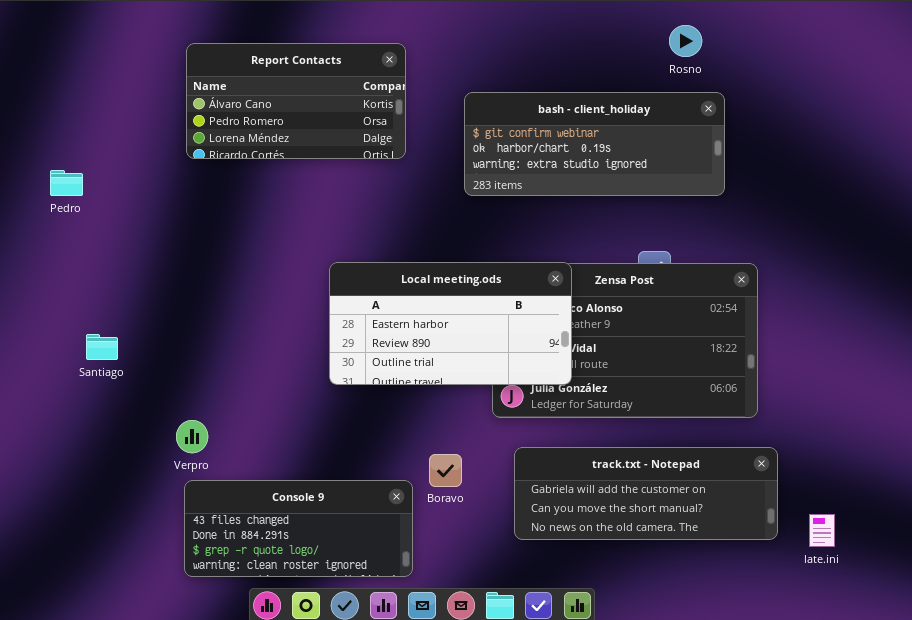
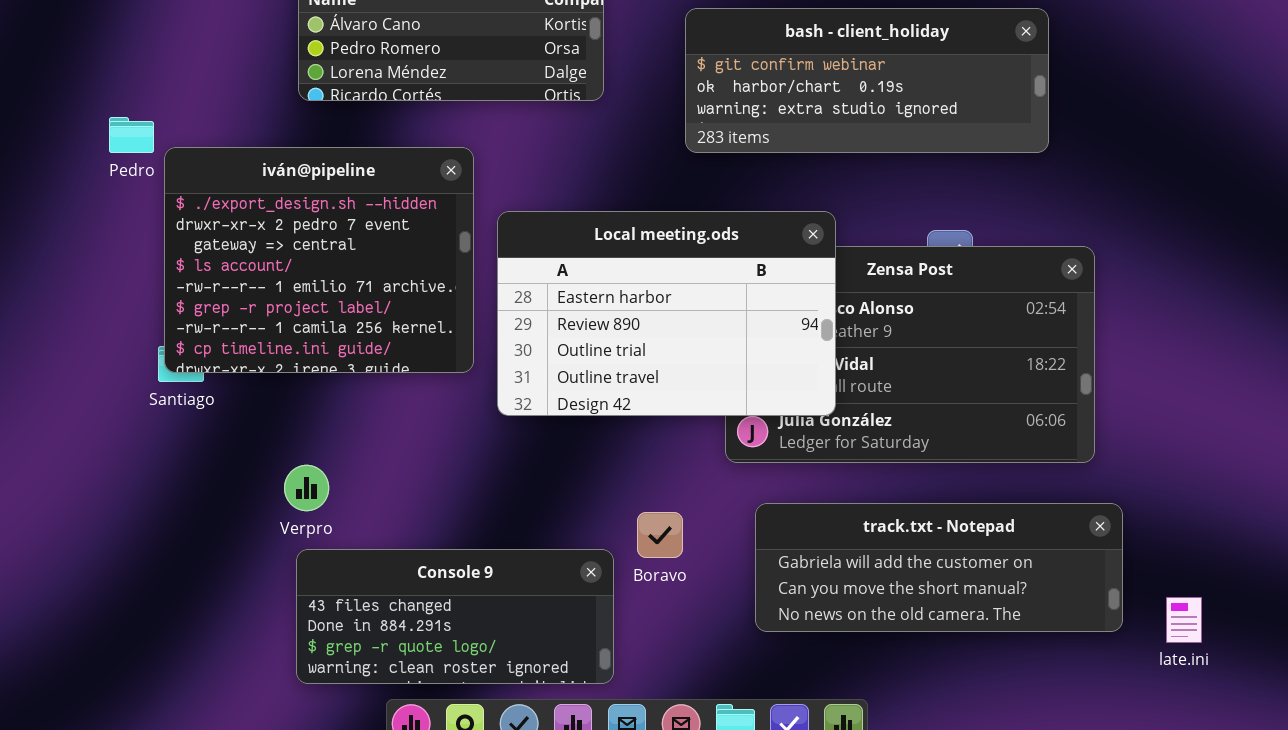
iván@pipeline: none -> [164,147,474,373], opened
Local meeting.ods: [329,262,572,385] -> [497,211,836,416], resized

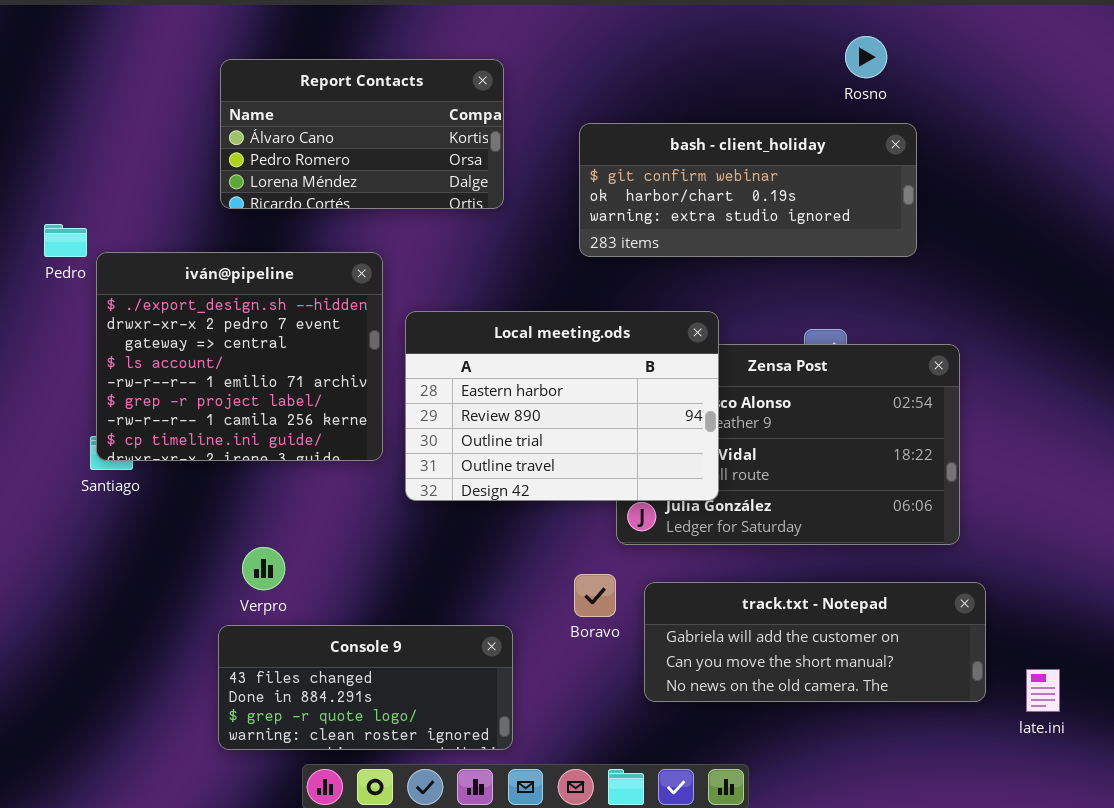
Verpro: [284,465,329,511] -> [242,547,285,590], moved
Boravo: [637,512,683,558] -> [574,574,616,617], moved

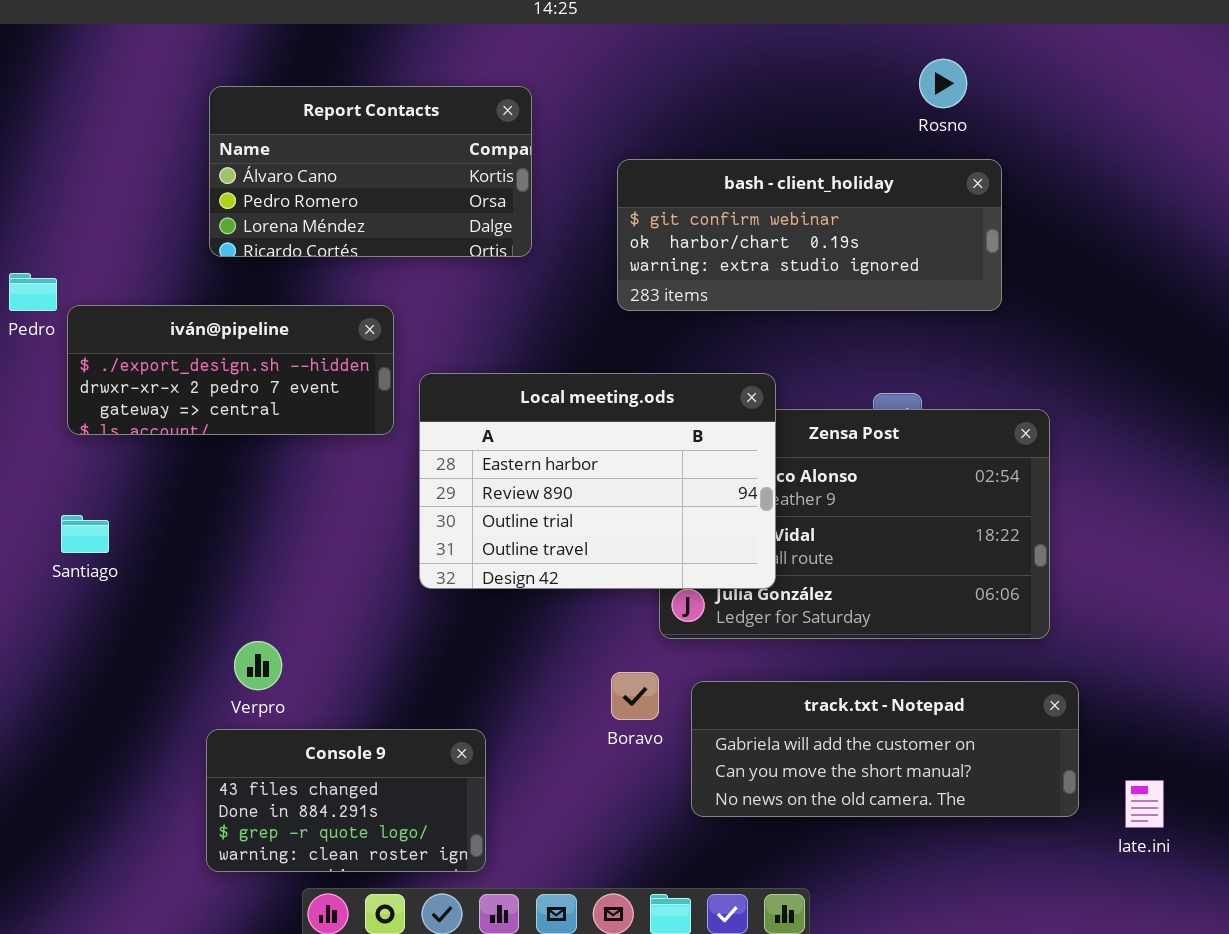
iván@pipeline: [96,252,383,461] -> [67,305,394,435], resized
Console 9: [218,625,513,750] -> [206,729,486,872], resized

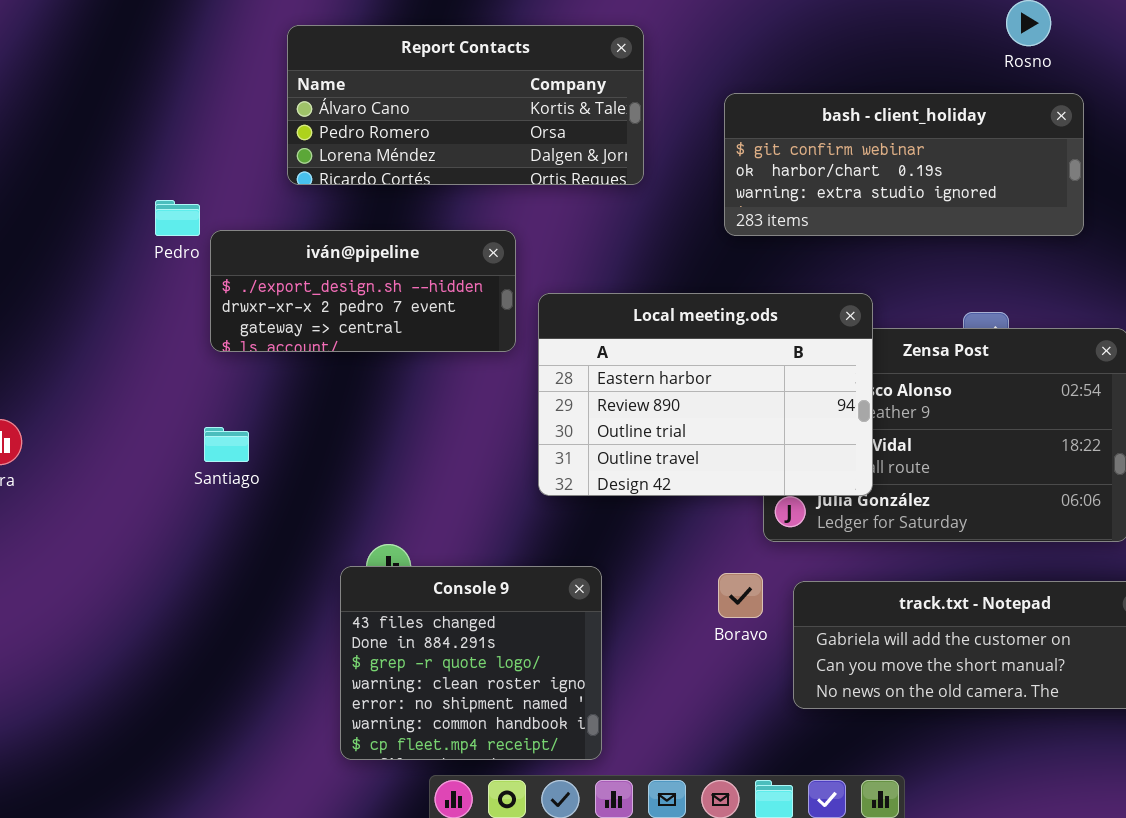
Report Contacts: [209,86,532,257] -> [287,25,644,185], resized
Console 9: [206,729,486,872] -> [340,566,602,760], resized

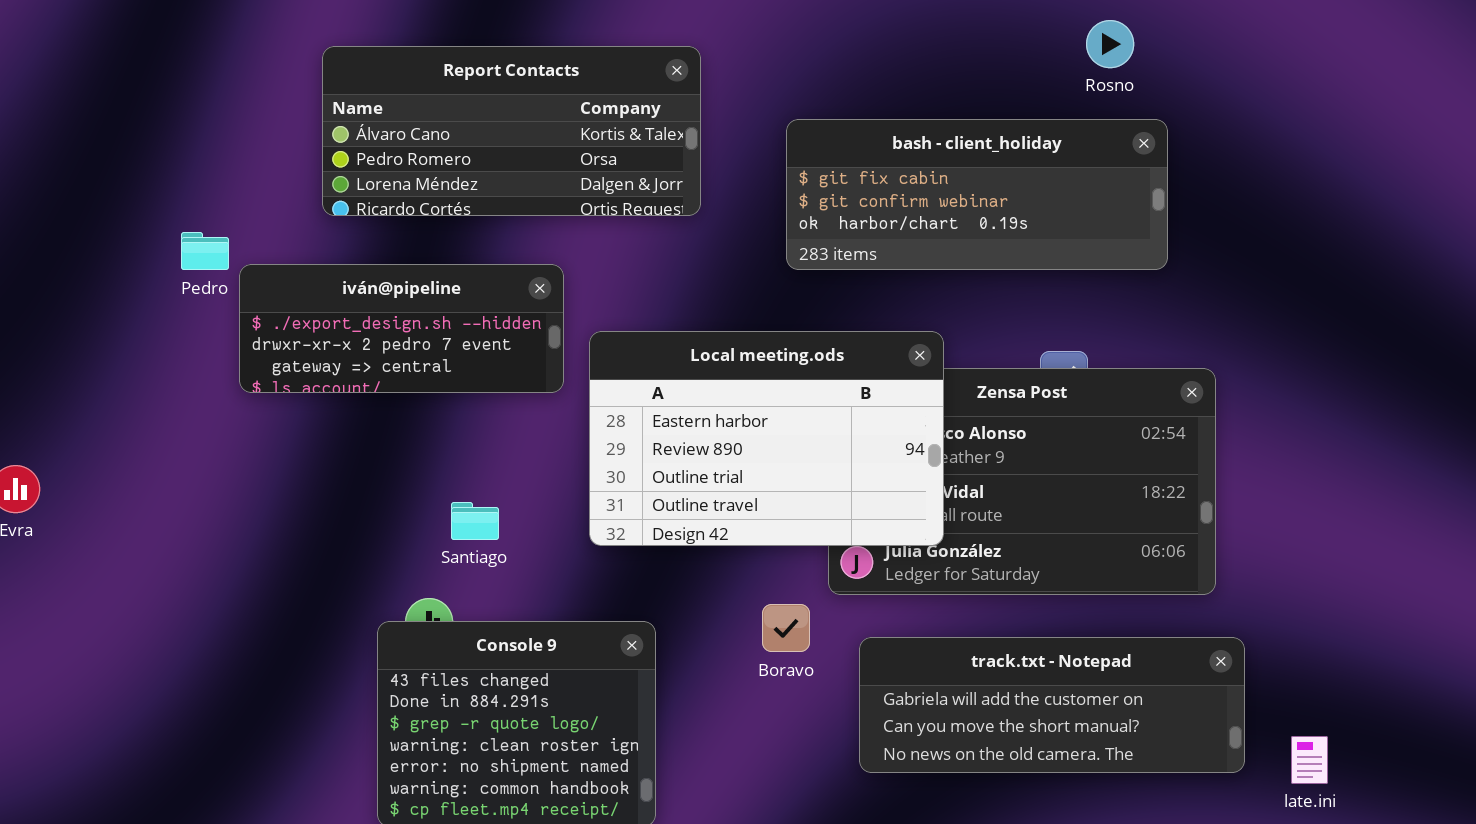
bash - client_holiday: [724,93,1084,236] -> [786,119,1168,270], scrolled up 1 row
Santiago: [204,427,249,462] -> [451,502,499,540], moved
Boravo: [718,573,763,618] -> [762,604,810,652], moved

